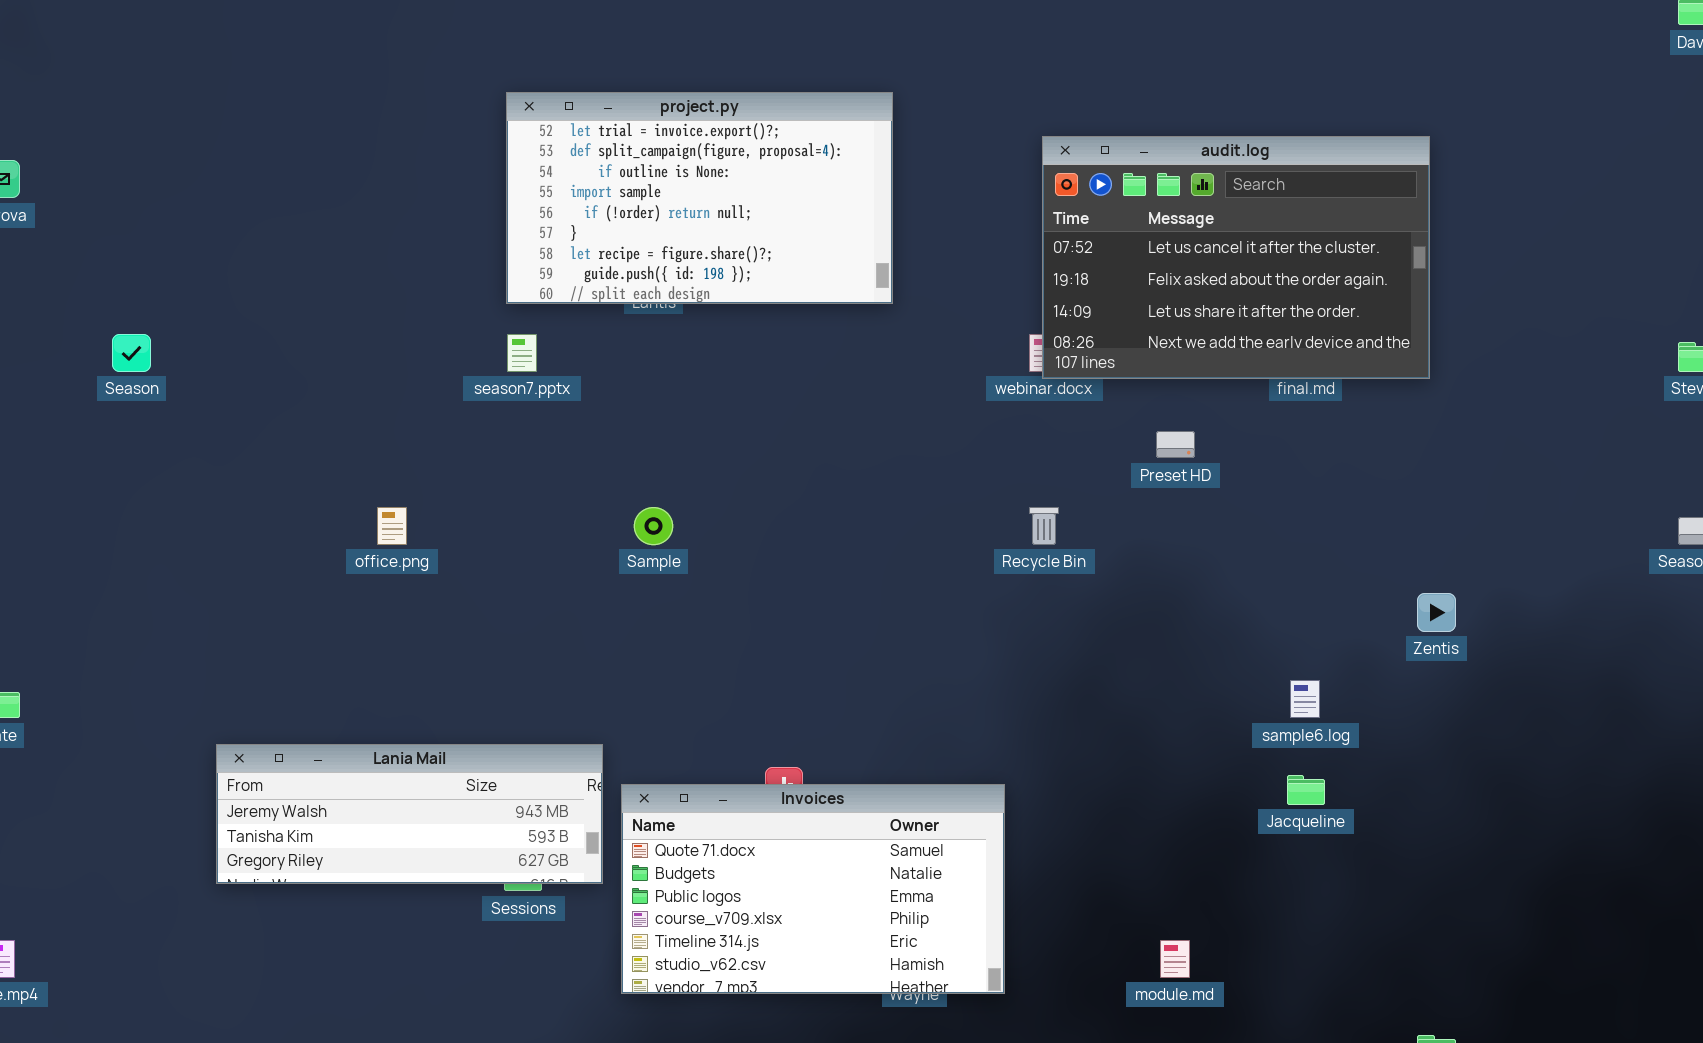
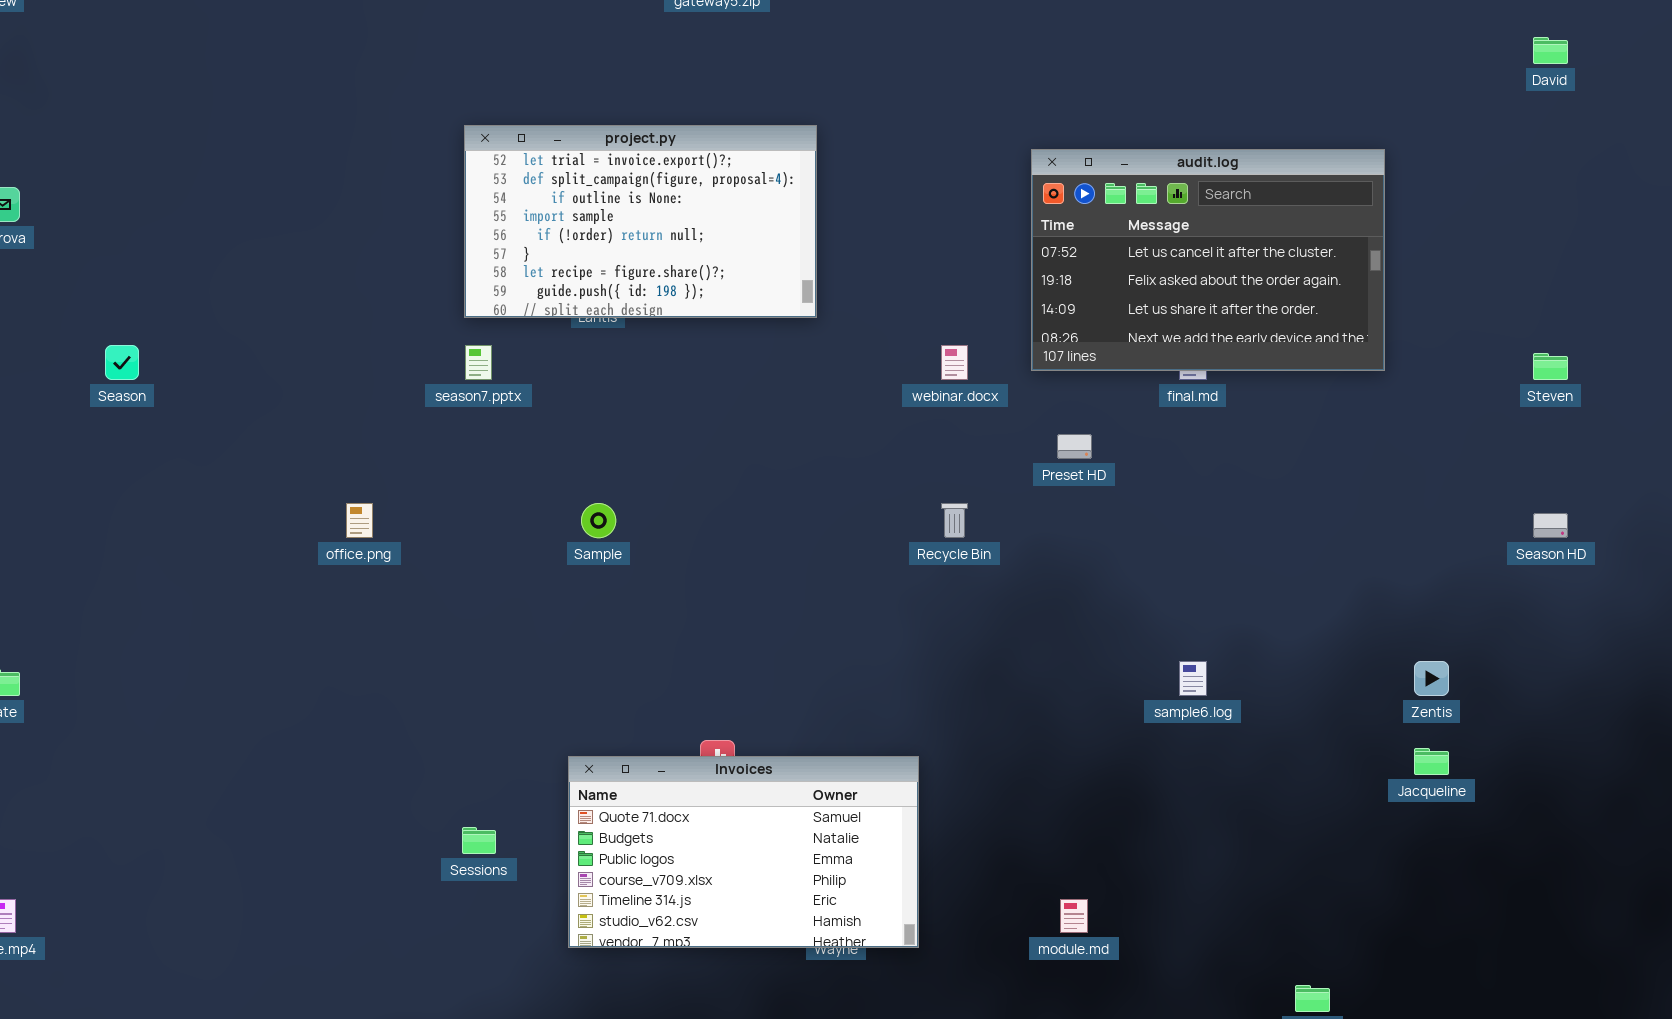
audit.log: [1042,136,1430,379] -> [1031,149,1385,371], moved
Zentis: [1417,593,1456,632] -> [1414,661,1449,696], moved
Lania Mail: [216,744,603,884] -> none, closed
Jacqueline: [1287,775,1325,805] -> [1414,748,1449,775], moved

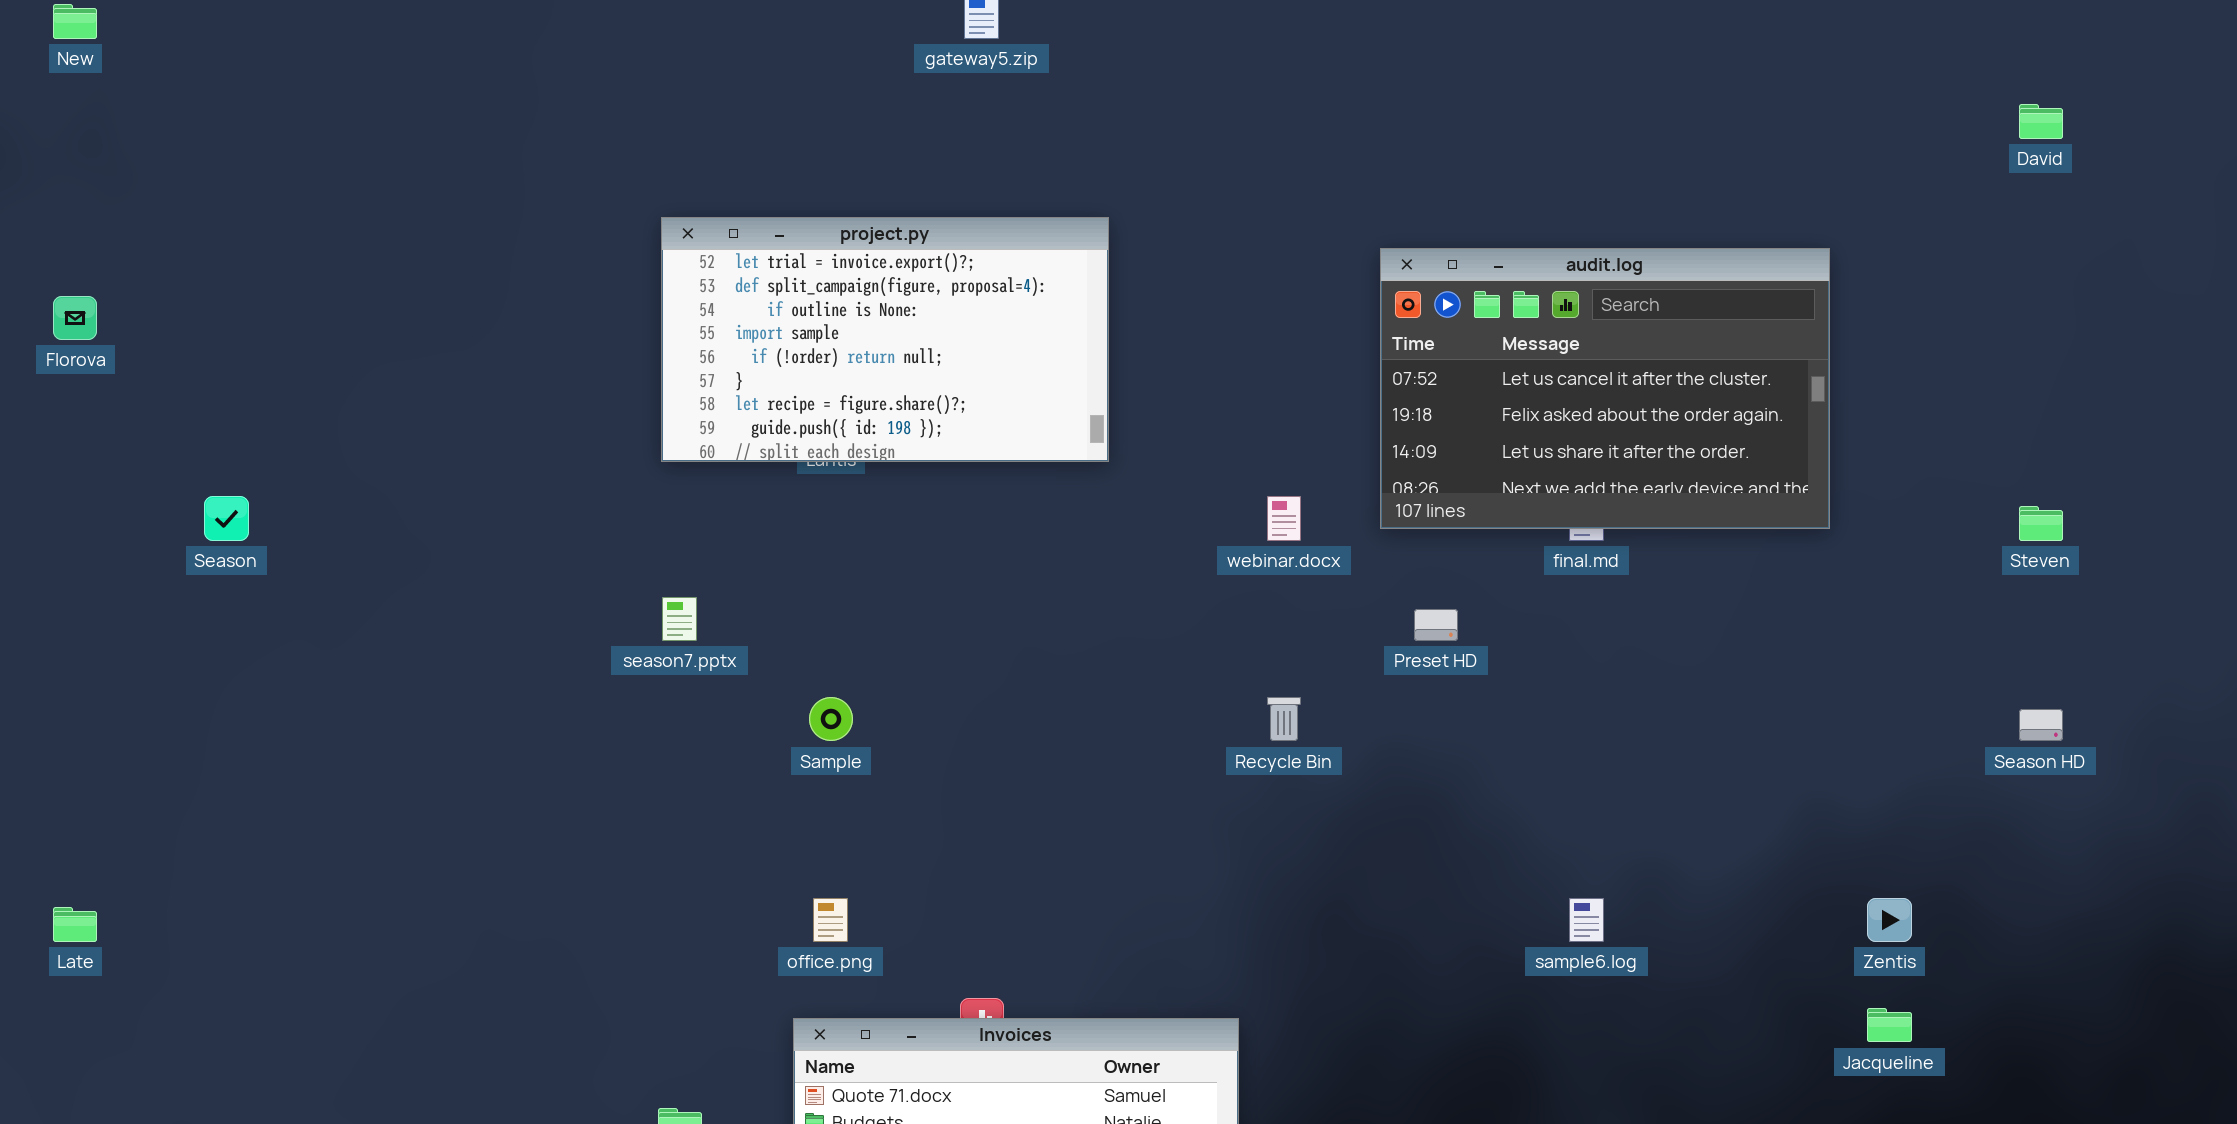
season7.pptx: [465,345,492,380] -> [662,597,697,641], moved
office.png: [346,503,373,538] -> [813,898,848,942], moved

